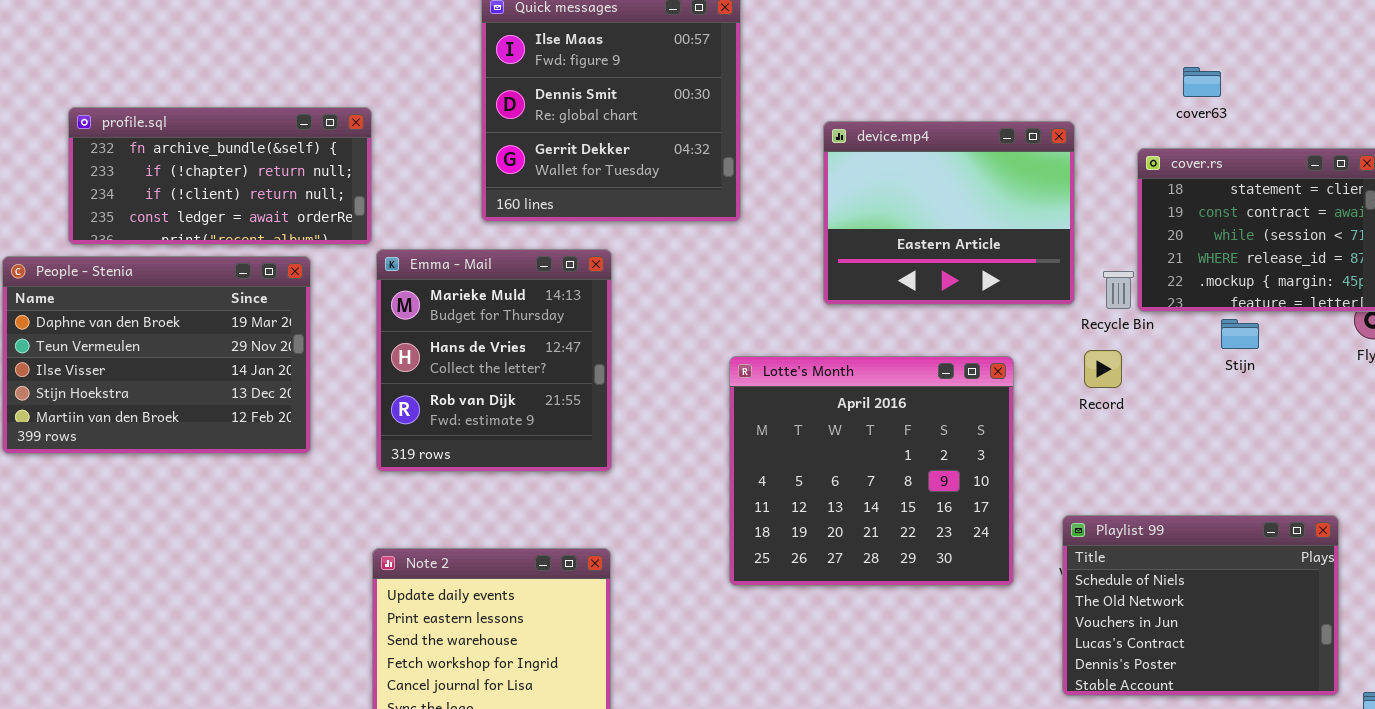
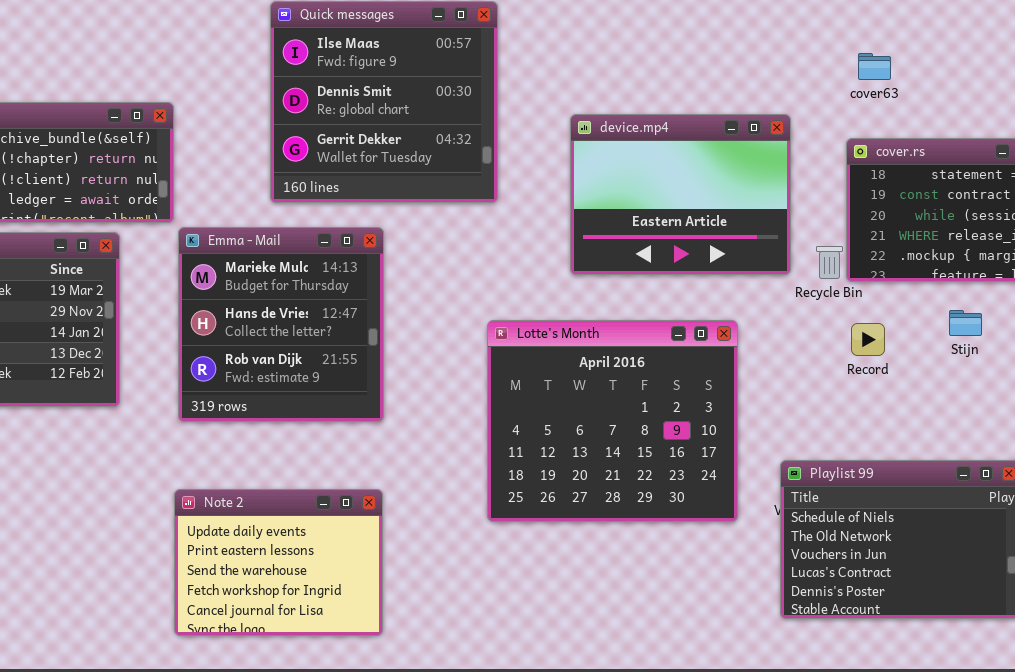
cover63: [1183,67,1221,97] -> [858,53,891,80], moved
Stijn: [1221,319,1259,349] -> [949,310,982,336], moved
Record: [1084,350,1122,388] -> [851,323,885,356], moved

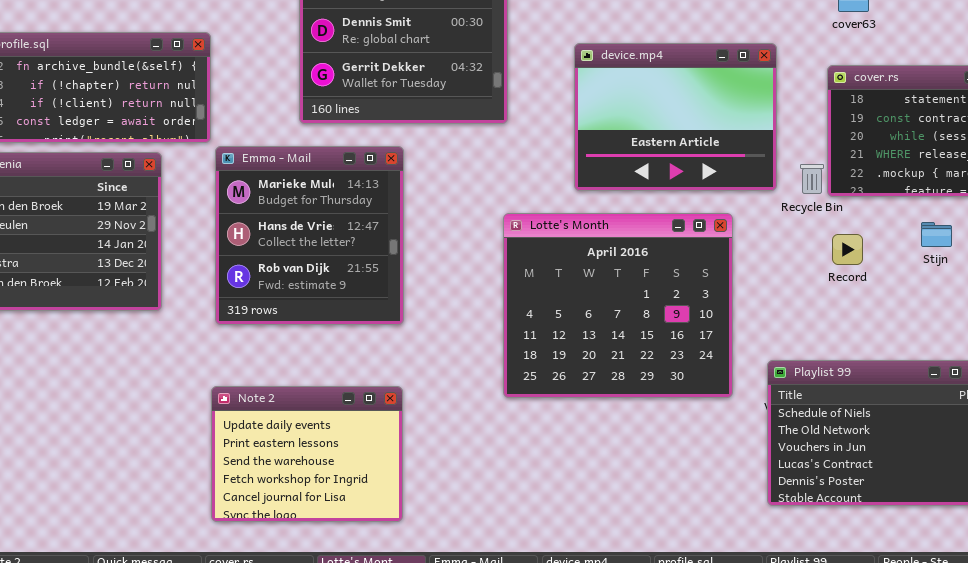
Lotte's Month: [487,320,738,522] -> [503,213,733,398], moved

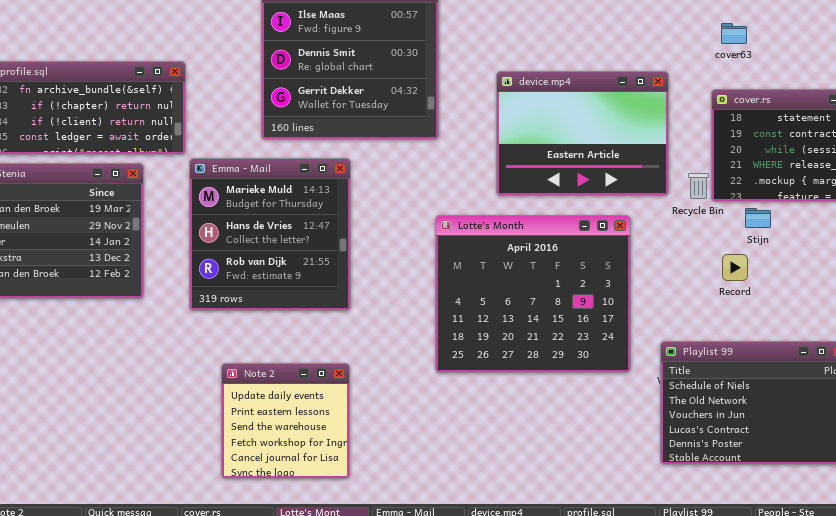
Stijn: [921,222,952,247] -> [745,208,771,228], moved
Record: [832,234,863,265] -> [722,254,748,281], moved
Note 2: [211,386,403,522] -> [221,363,350,479], resized

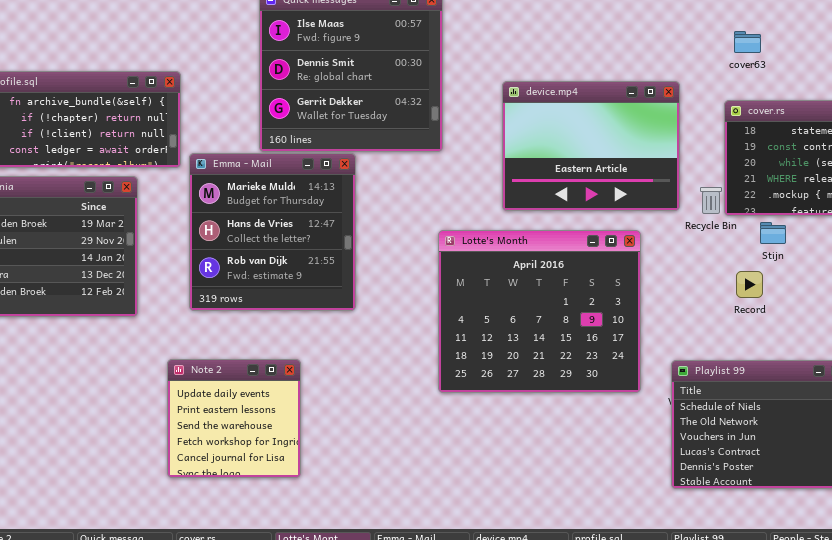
Emma - Mail: [189,158,351,311] -> [189,153,356,311], moved
Note 2: [221,363,350,479] -> [167,359,301,478], moved

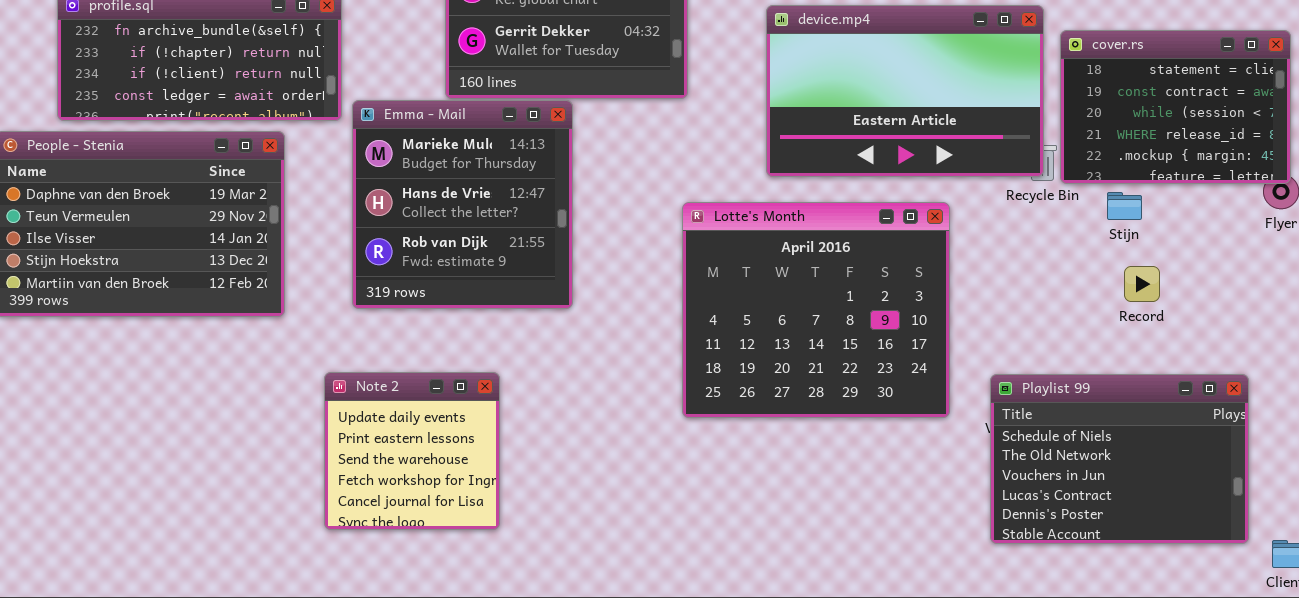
device.mp4: [502,81,680,211] -> [766,5,1044,177], resized
Record: [736,271,763,298] -> [1124,266,1160,302], moved

